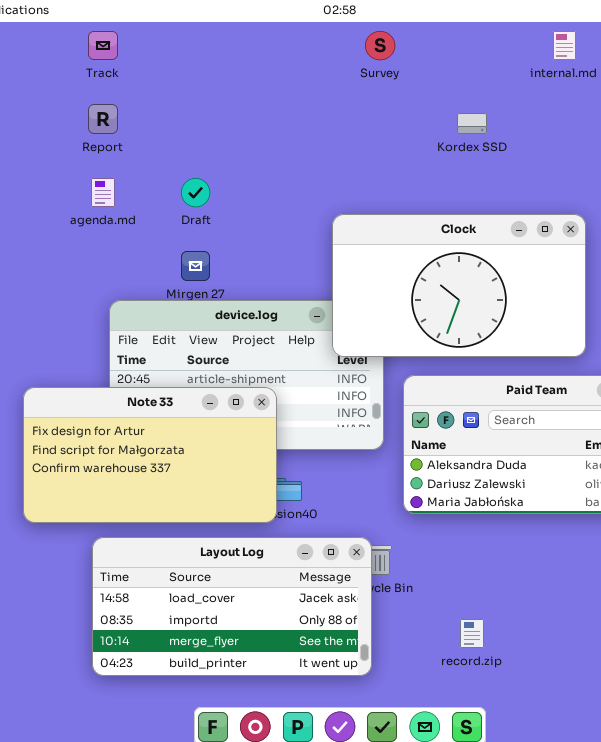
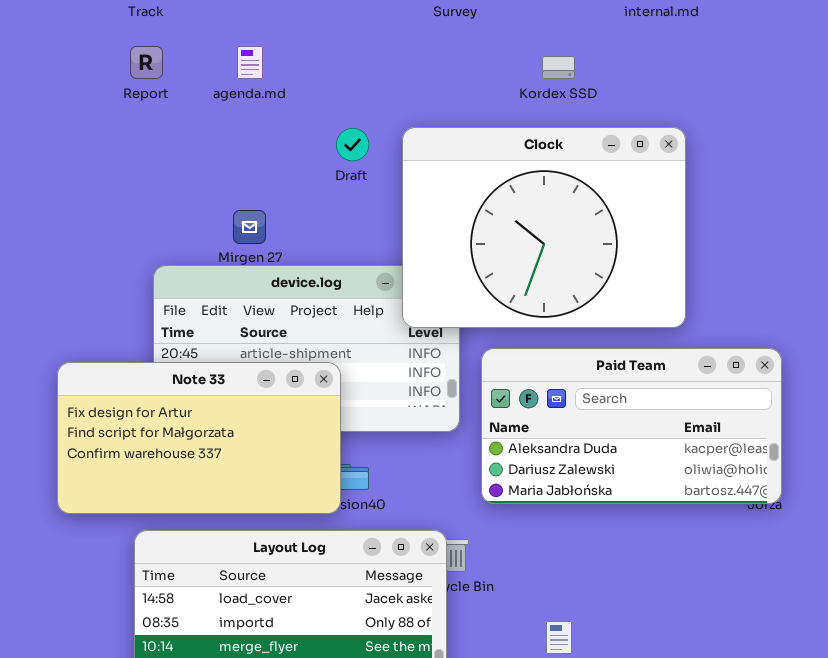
agenda.md: [91,178,115,207] -> [237,46,263,79], moved
Draft: [181,178,210,207] -> [336,128,369,161], moved
Clock: [332,214,586,357] -> [402,127,686,328], resized

